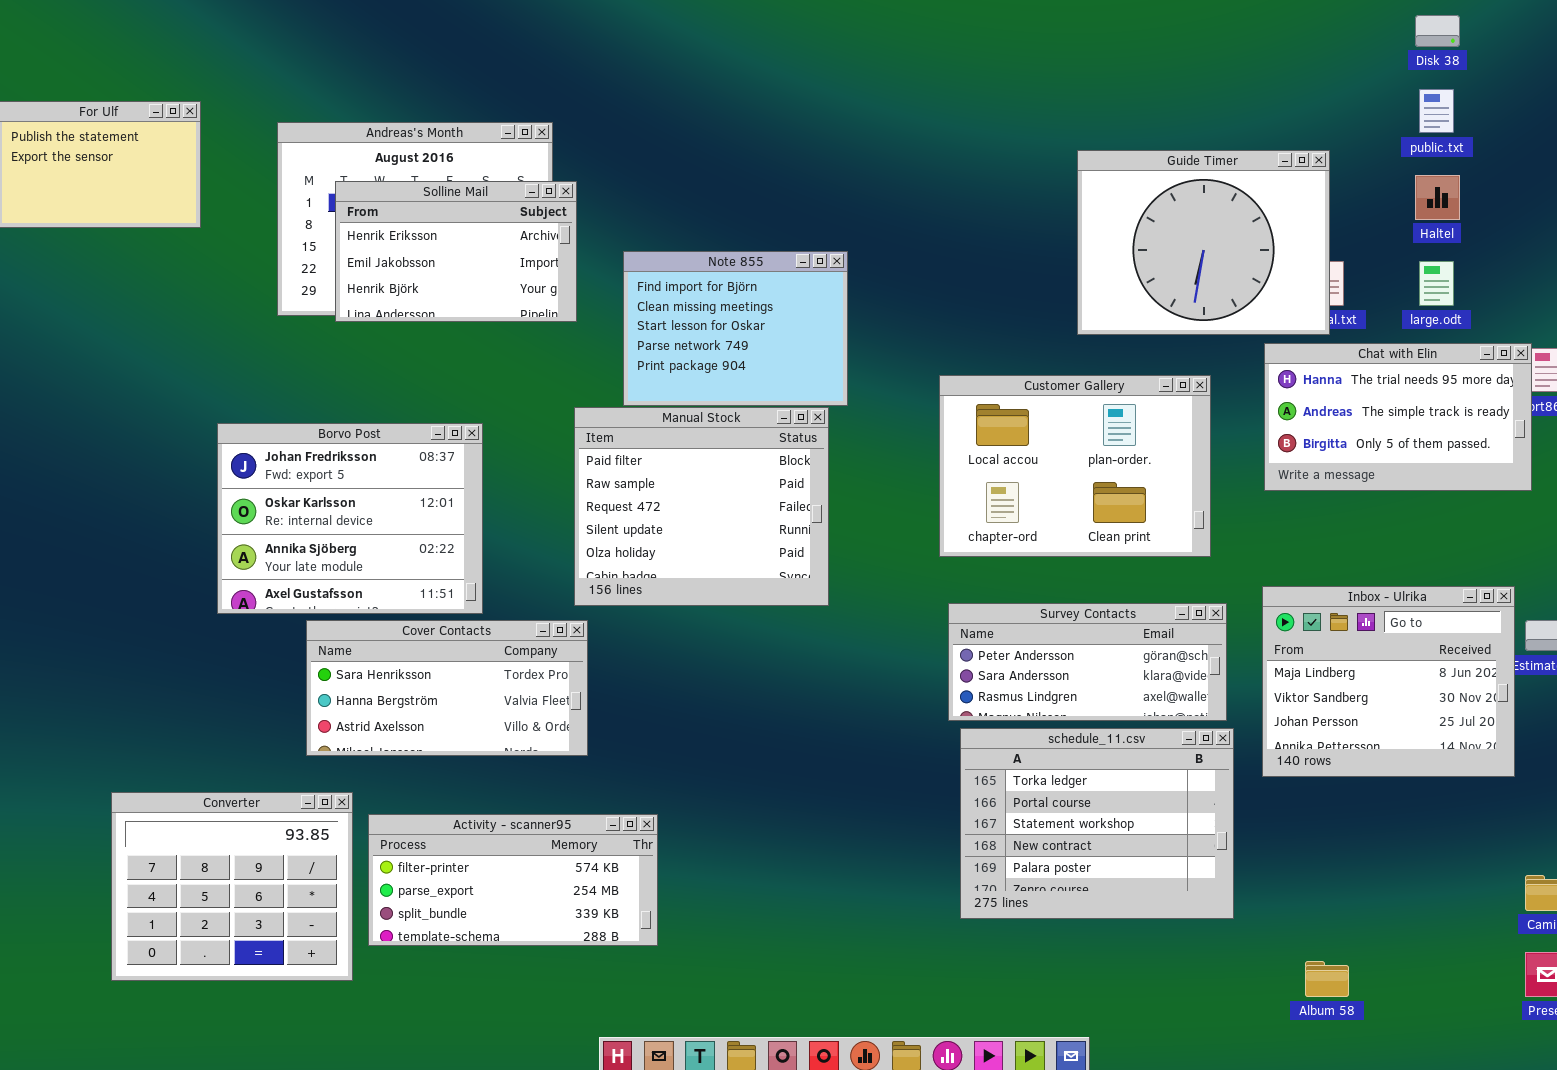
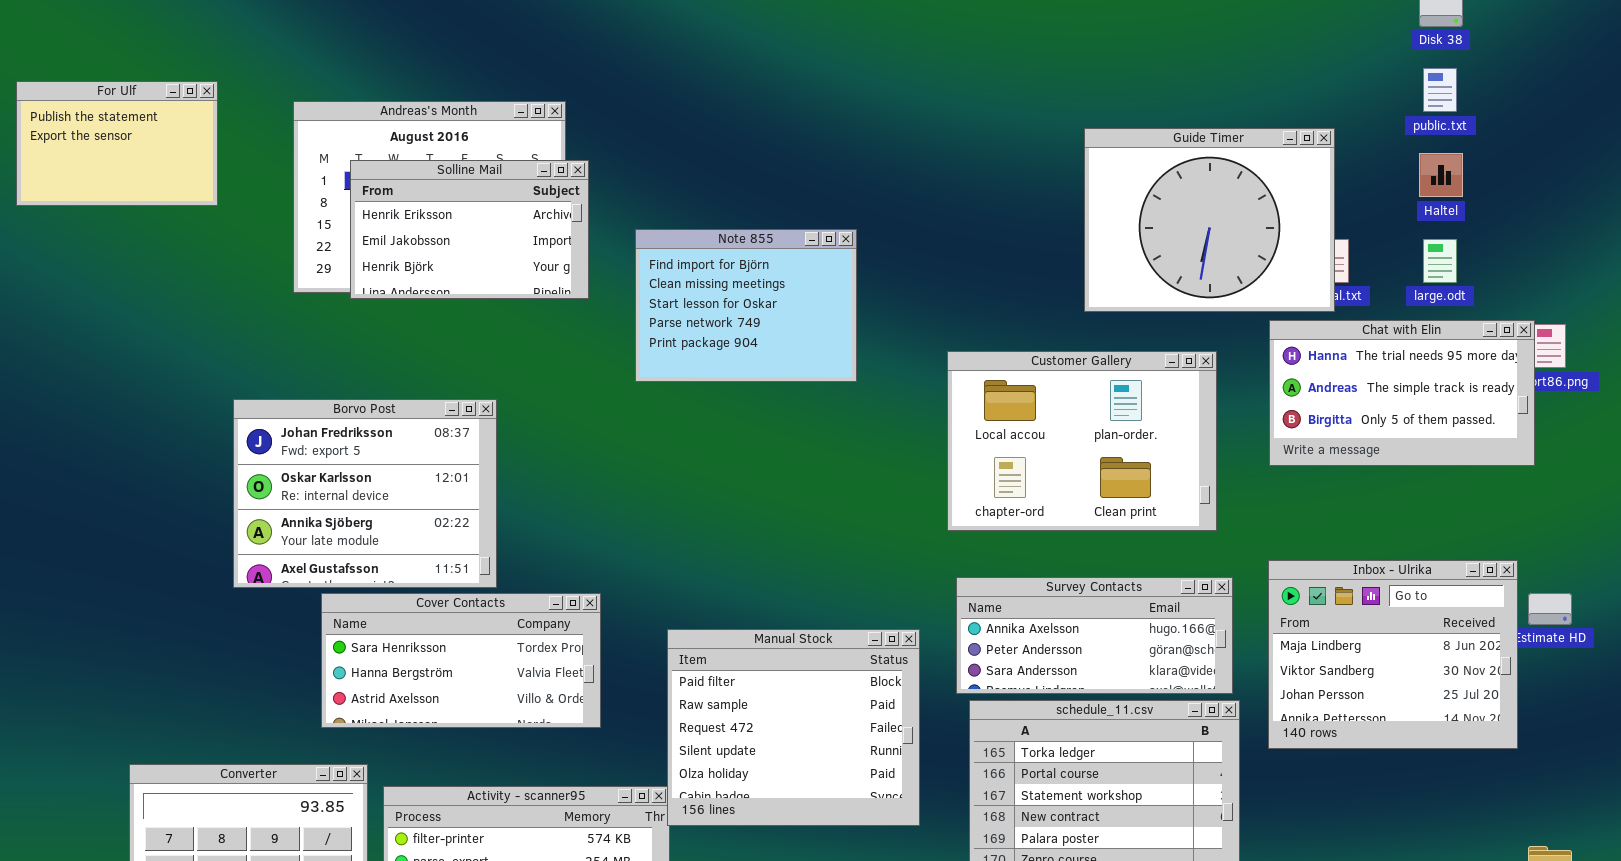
Manual Stock: [574,407,829,606] -> [667,629,920,826], moved
Survey Contacts: [948,603,1227,721] -> [956,577,1233,694], scrolled up 1 row

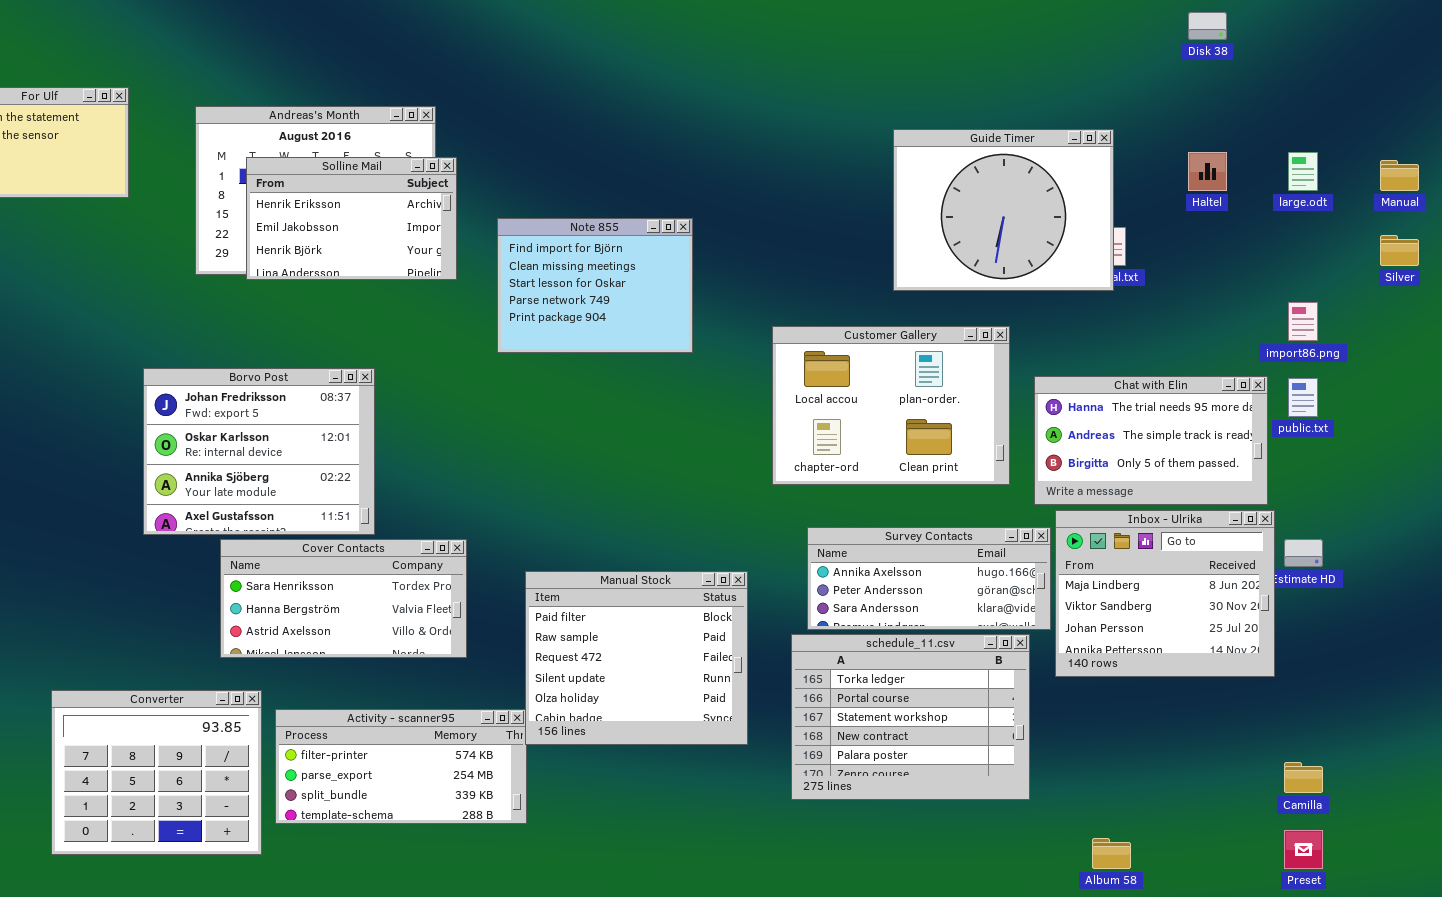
public.txt: [1423,68,1457,112] -> [1288,378,1318,417], moved
large.odt: [1423,239,1457,283] -> [1288,152,1318,191], moved
Chat with Elin: [1269,320,1535,466] -> [1034,376,1268,505], moved
Survey Contacts: [956,577,1233,694] -> [807,527,1051,630], moved

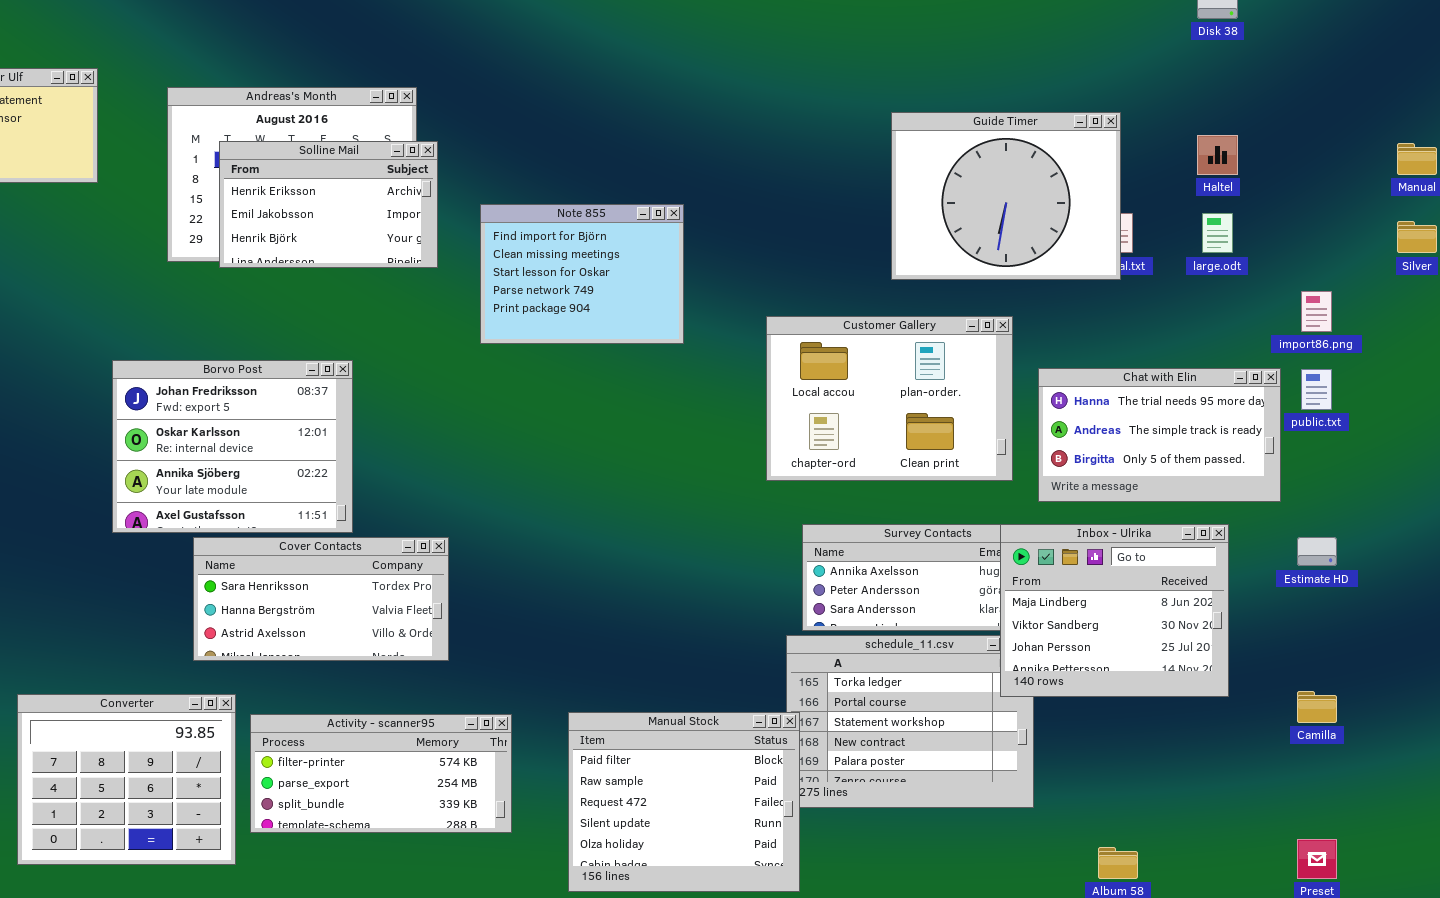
large.odt: [1288,152,1318,191] -> [1202,213,1233,253], moved
Inbox - Ulrika: [1055,510,1275,677] -> [1000,524,1229,697], moved
Manual Stock: [525,571,748,745] -> [568,712,800,892], moved
Camilla: [1284,762,1323,793] -> [1297,691,1337,723], moved

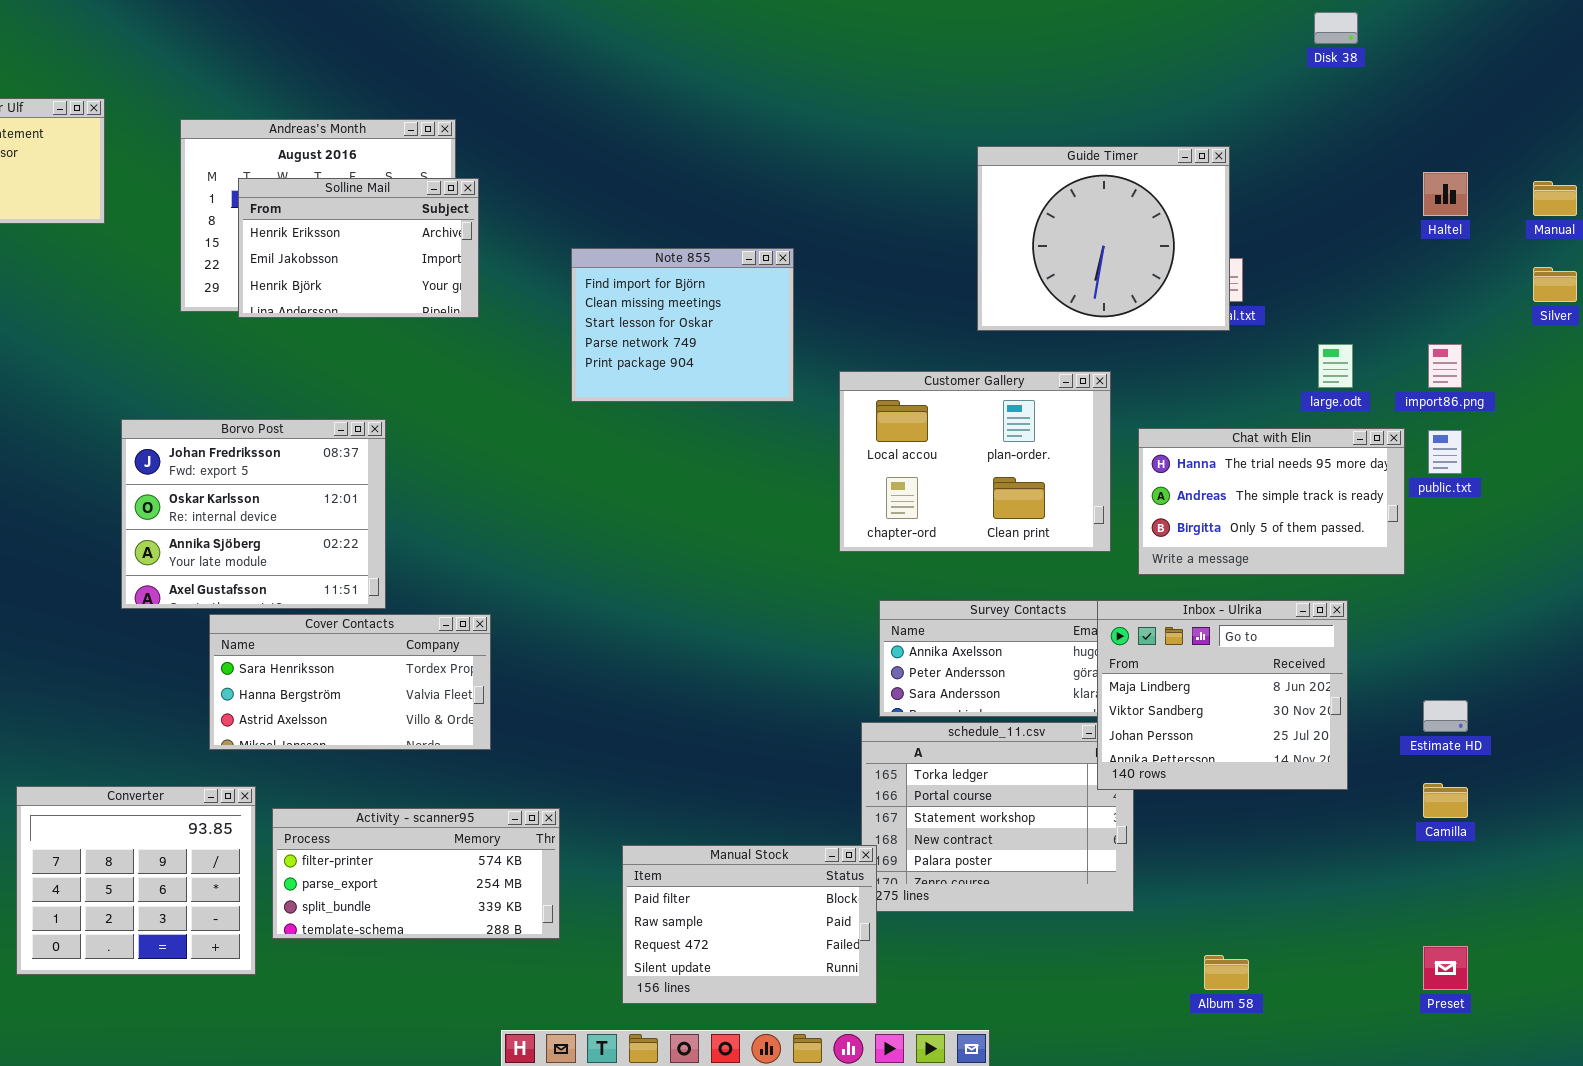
Haltel: [1197,135,1238,175] -> [1423,172,1468,216], moved
Note 855: [480,204,684,344] -> [571,248,794,402], moved
large.odt: [1202,213,1233,253] -> [1318,344,1353,388], moved
Estimate HD: [1297,537,1337,566] -> [1423,700,1468,732], moved
Manual Stock: [568,712,800,892] -> [622,845,877,1004], resized

